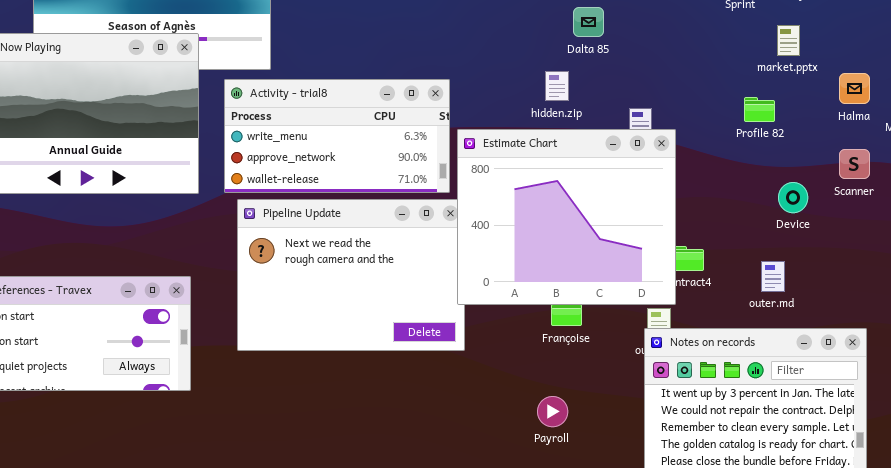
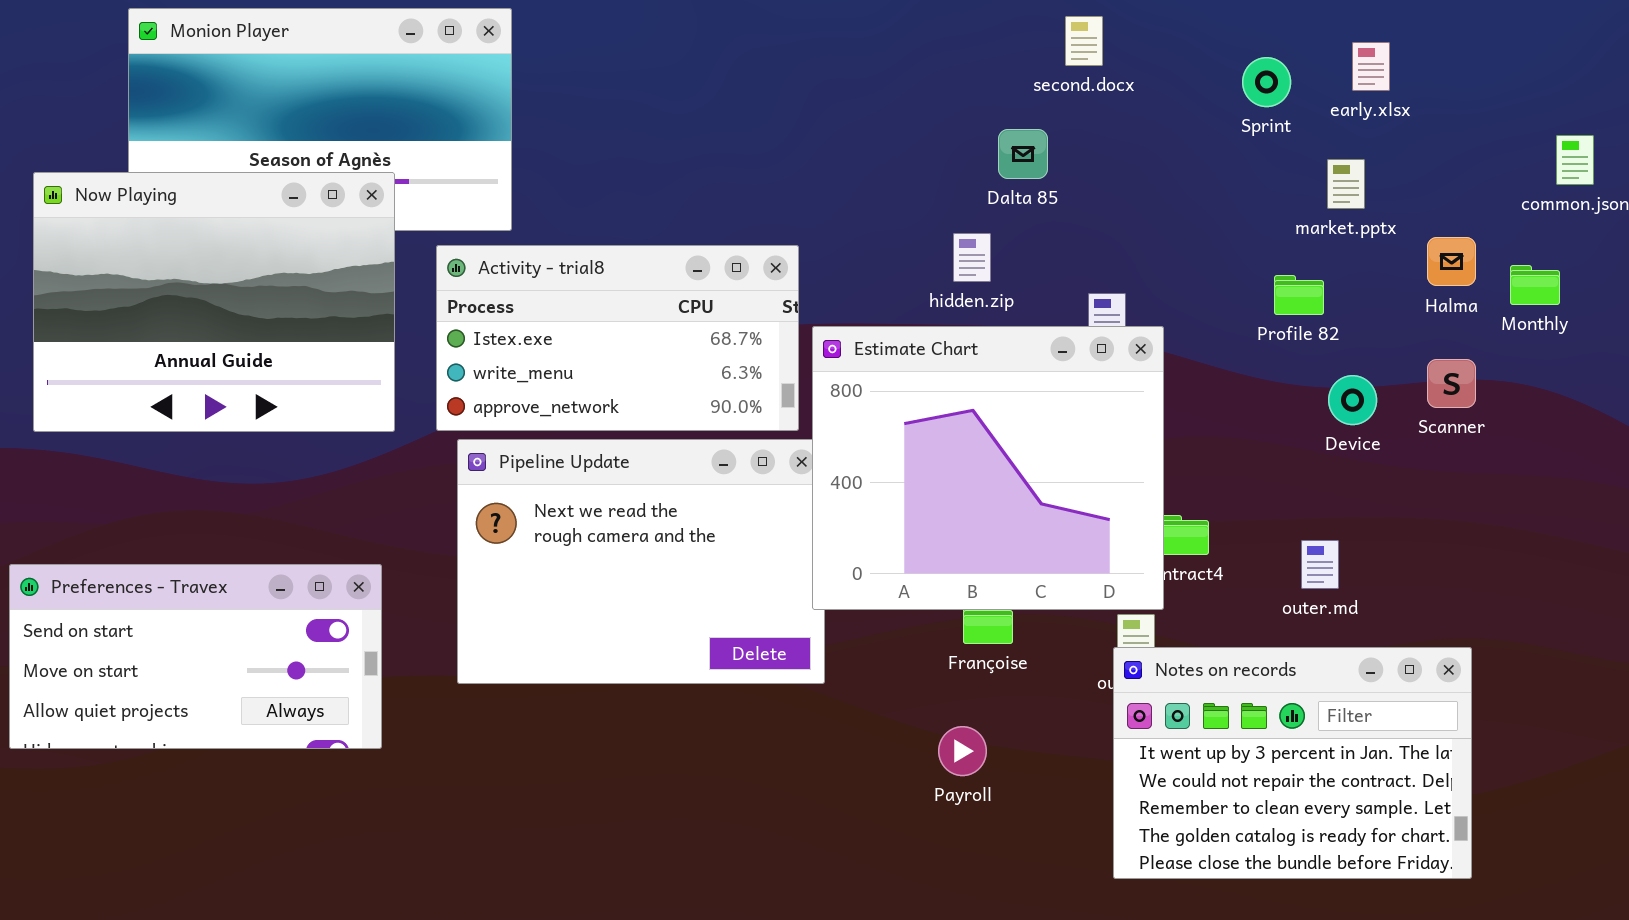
Activity - trial8: [224,79,450,193] -> [436,245,799,431], scrolled up 1 row
Device: [778,182,808,213] -> [1328,375,1377,425], moved
Payroll: [537,396,568,427] -> [938,726,987,776], moved

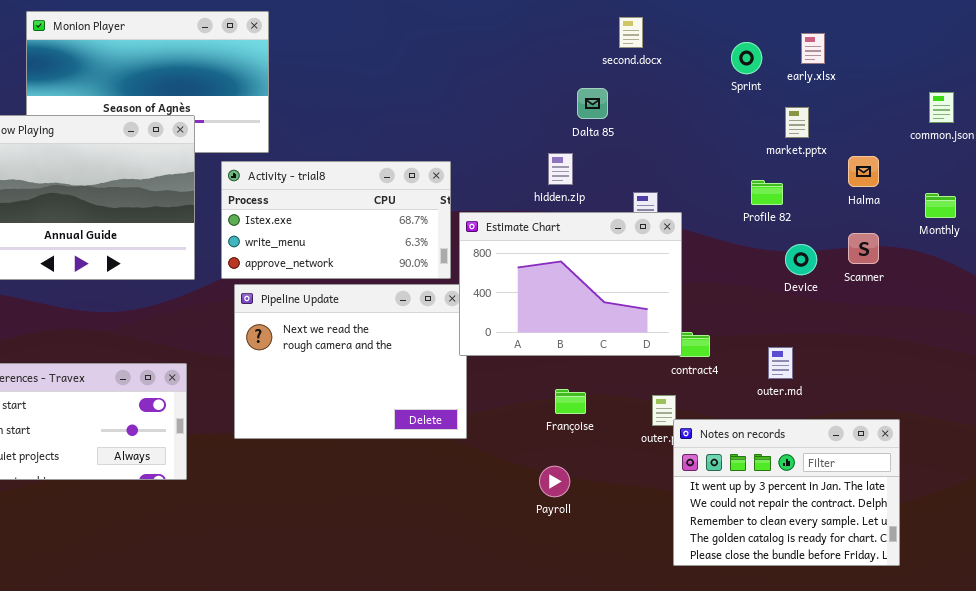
Monthly: [1510,265,1560,305] -> [925,193,956,218], moved
Estimate Chart: [812,326,1164,610] -> [459,212,682,356], resized
Notes on records: [1113,647,1472,879] -> [673,419,900,566], moved

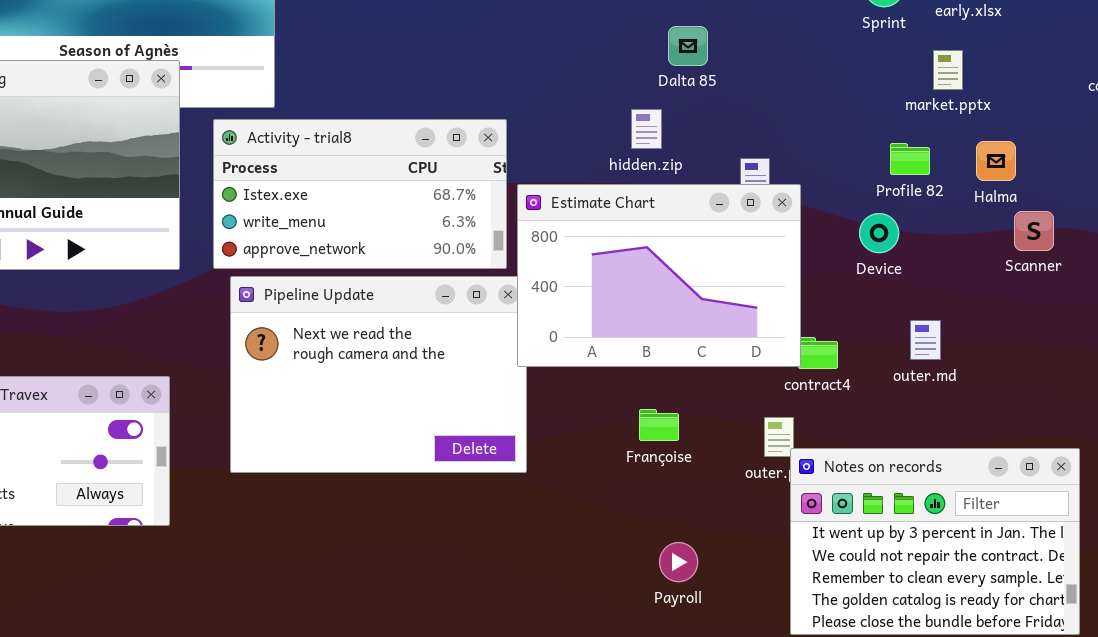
Halma: [848,156,879,187] -> [976,141,1016,181], moved
Device: [785,244,817,275] -> [859,213,899,253], moved
outer.md: [768,347,793,379] -> [910,320,941,360], moved
Payroll: [539,466,570,497] -> [659,542,698,582], moved

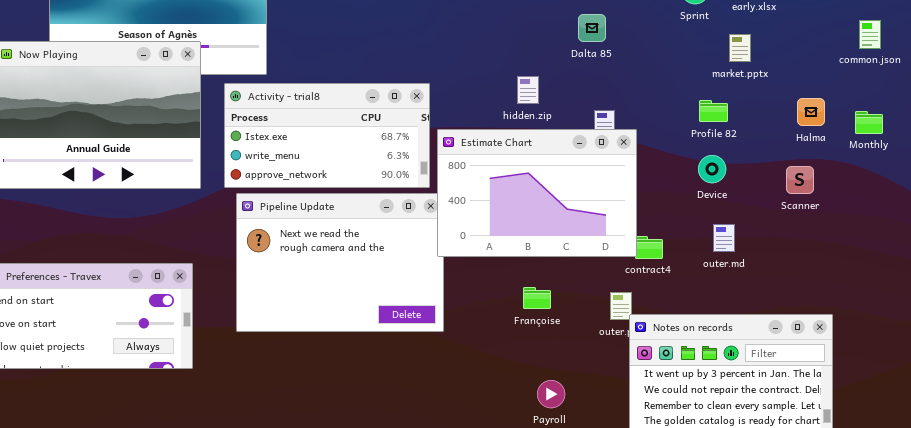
Dalta 85: [668,26,708,66] -> [578,14,606,42], moved
Halma: [976,141,1016,181] -> [797,98,825,126], moved
Scanner: [1014,211,1054,251] -> [786,166,814,194], moved
Device: [859,213,899,253] -> [698,155,726,183], moved

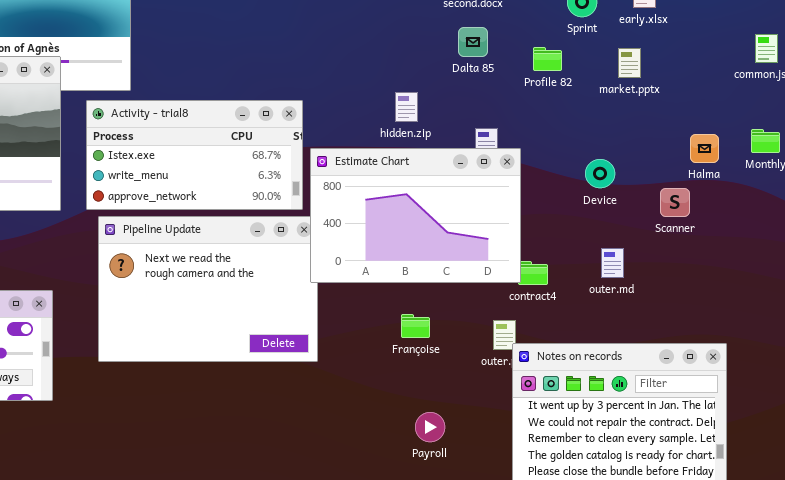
Halma: [797,98,825,126] -> [690,134,719,163], moved
Profile 82: [699,100,728,122] -> [533,47,562,71], moved
Device: [698,155,726,183] -> [585,159,615,188], moved
Scanner: [786,166,814,194] -> [660,188,690,217], moved

